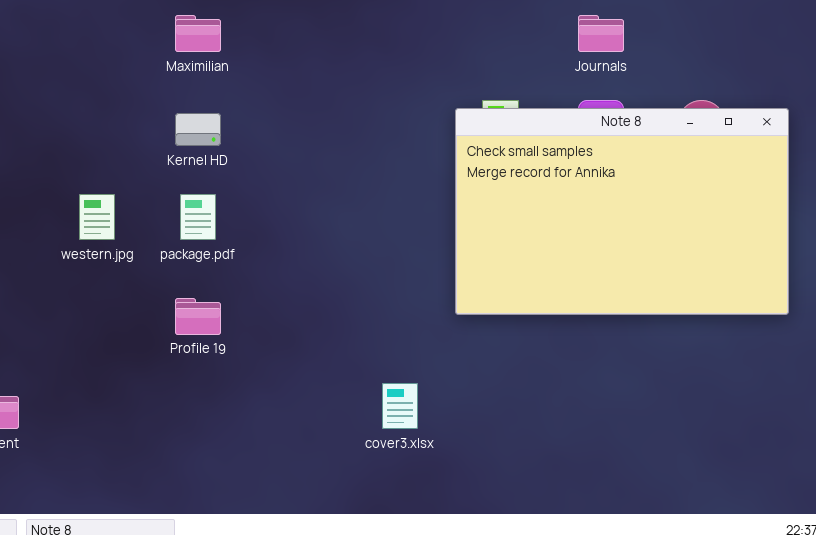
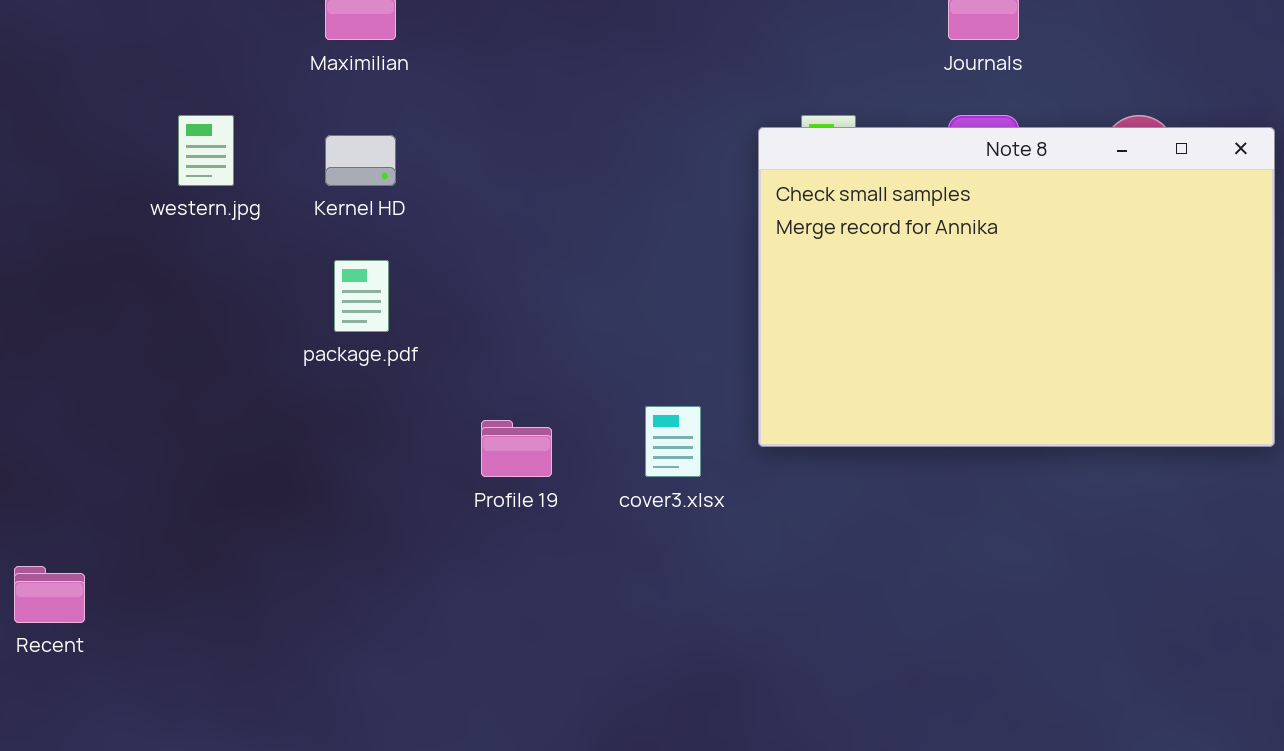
western.jpg: [79,194,115,240] -> [178,115,234,186], moved
Profile 19: [175,298,221,335] -> [481,420,552,477], moved
cover3.xlsx: [382,383,418,429] -> [645,406,701,477], moved

